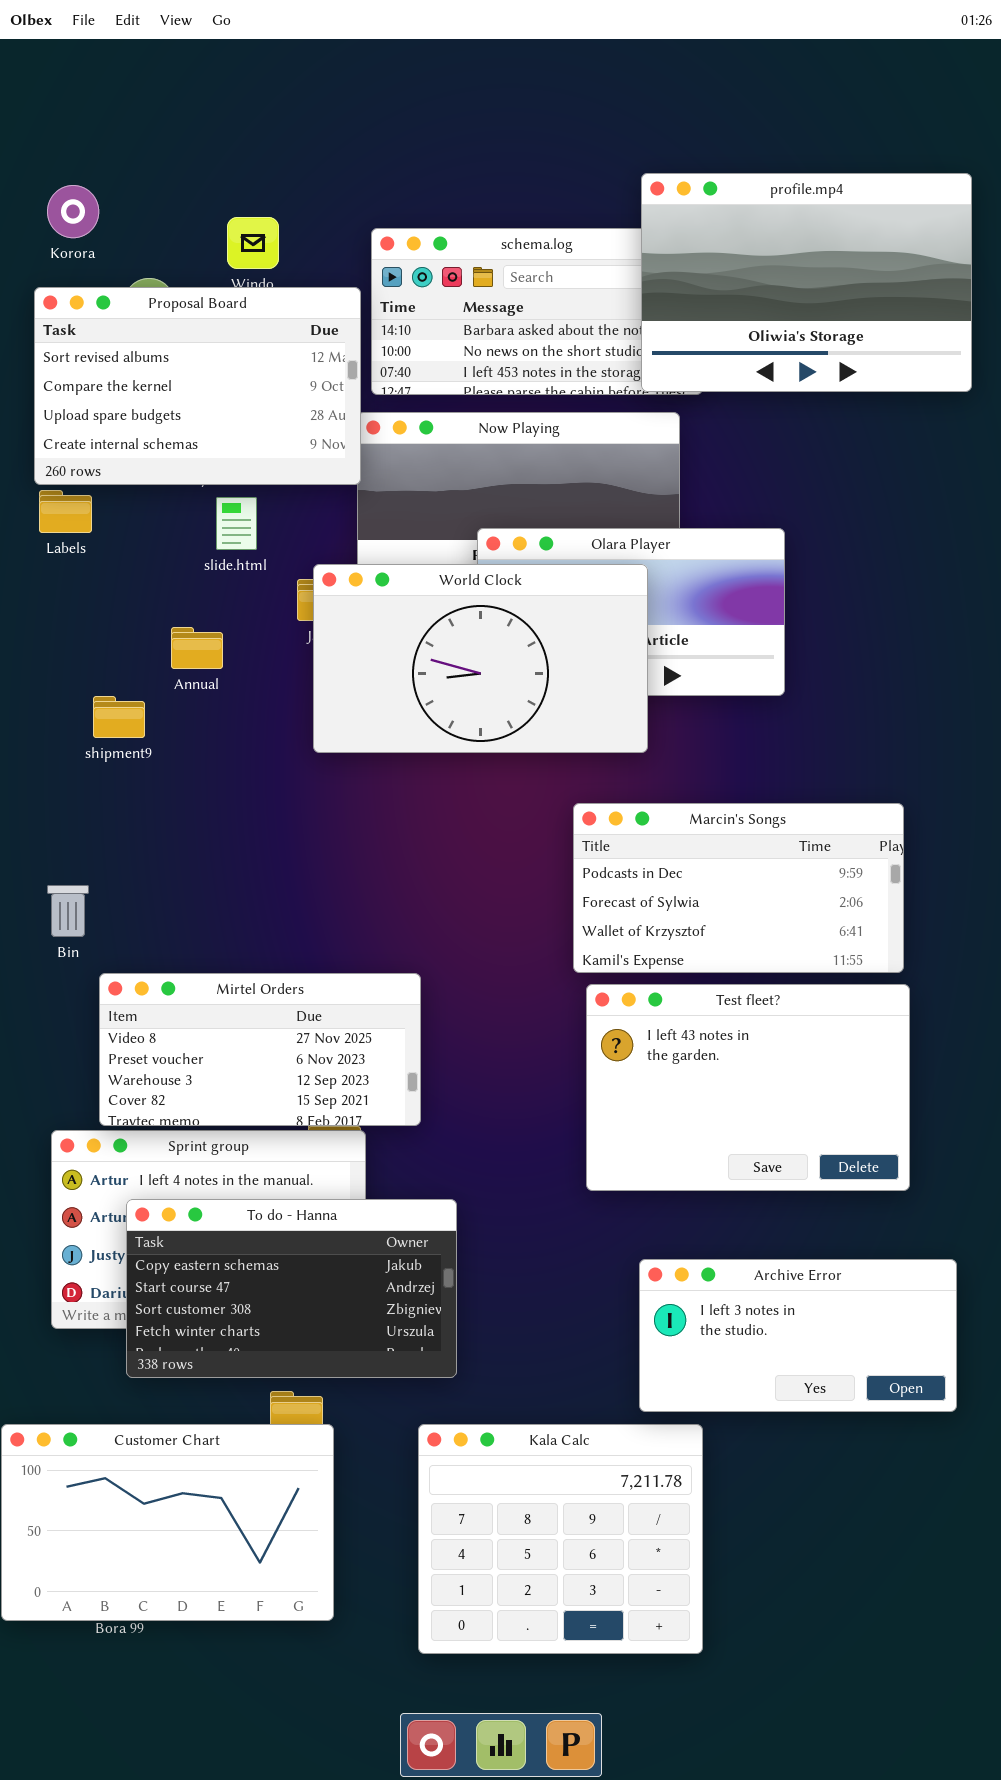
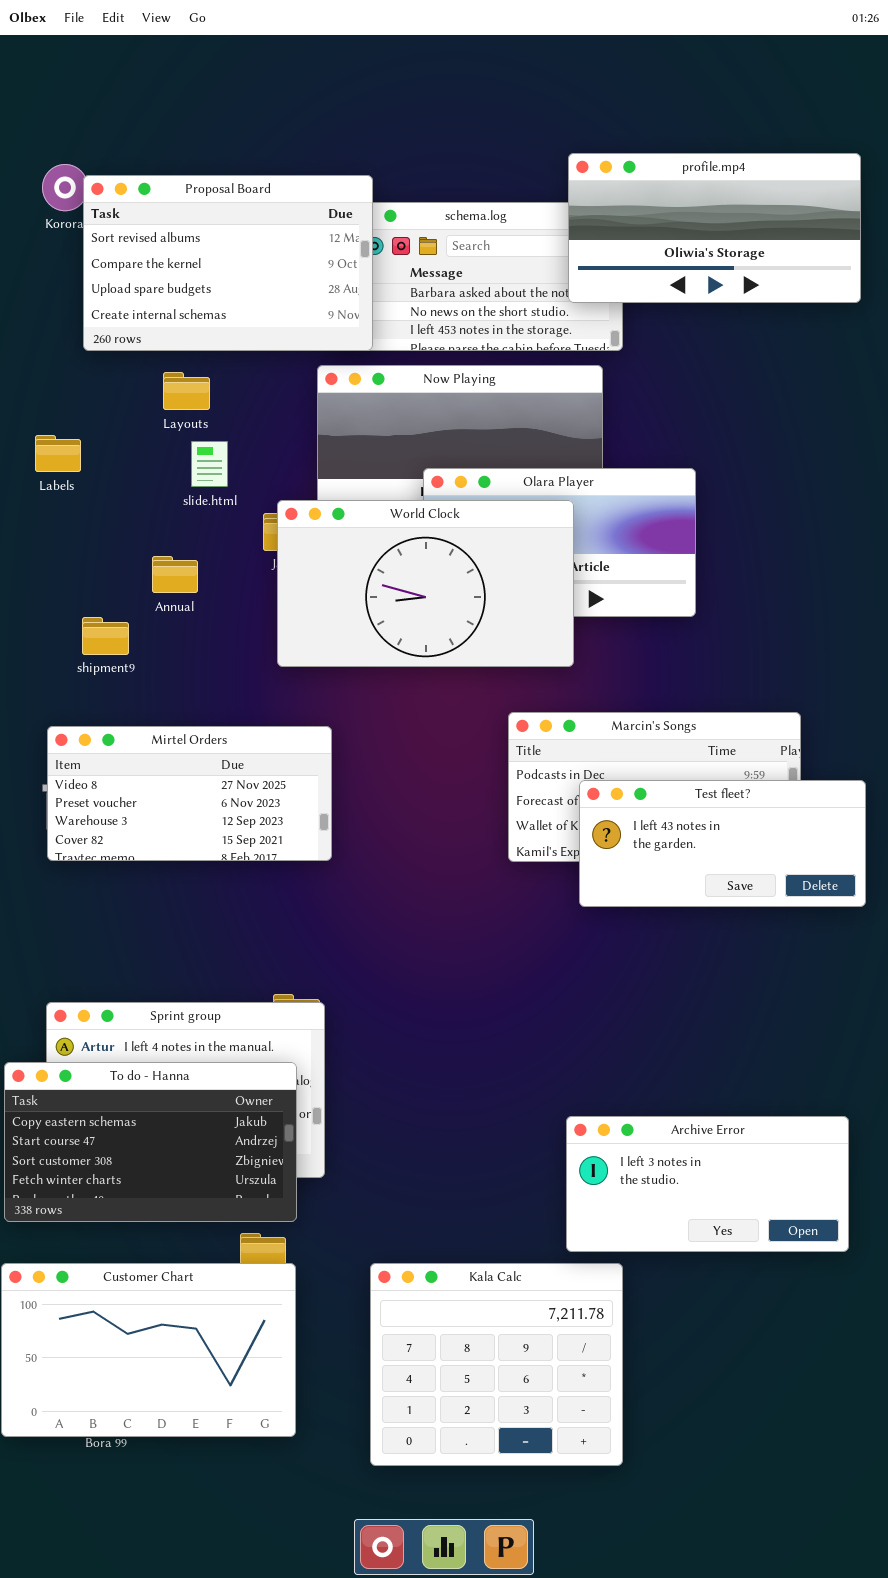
profile.mp4: [641,173,972,392] -> [568,153,861,303], resized
Proposal Board: [34,287,361,485] -> [83,175,373,351], moved
Mirtel Orders: [99,973,421,1126] -> [47,726,332,861], moved
Test fleet?: [586,984,910,1191] -> [579,780,866,907], moved, resized
To do - Hanna: [126,1199,457,1378] -> [4,1062,297,1222], moved

